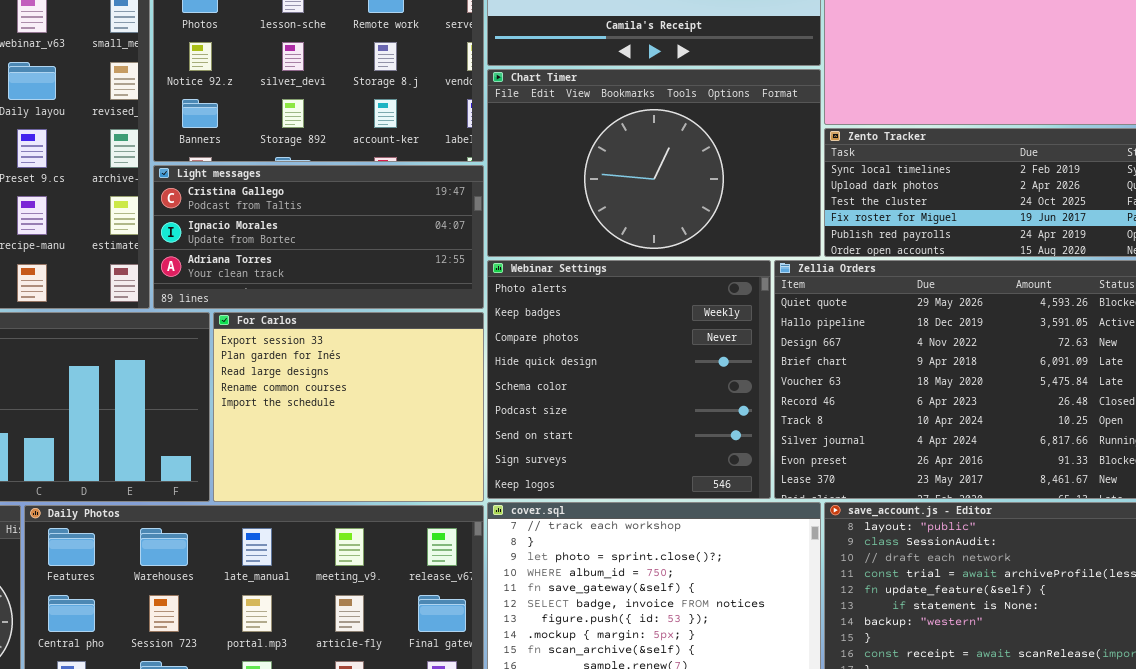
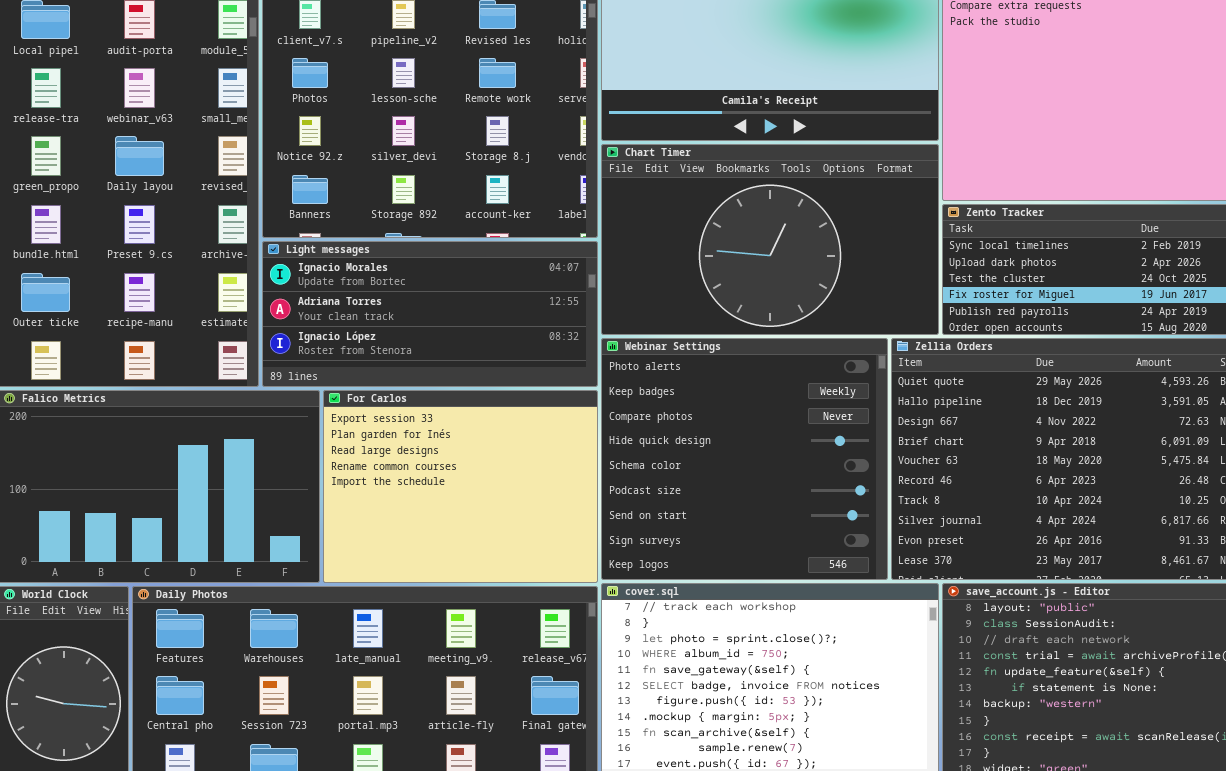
Light messages: [153,165,484,309] -> [262,241,598,387], scrolled down 1 row

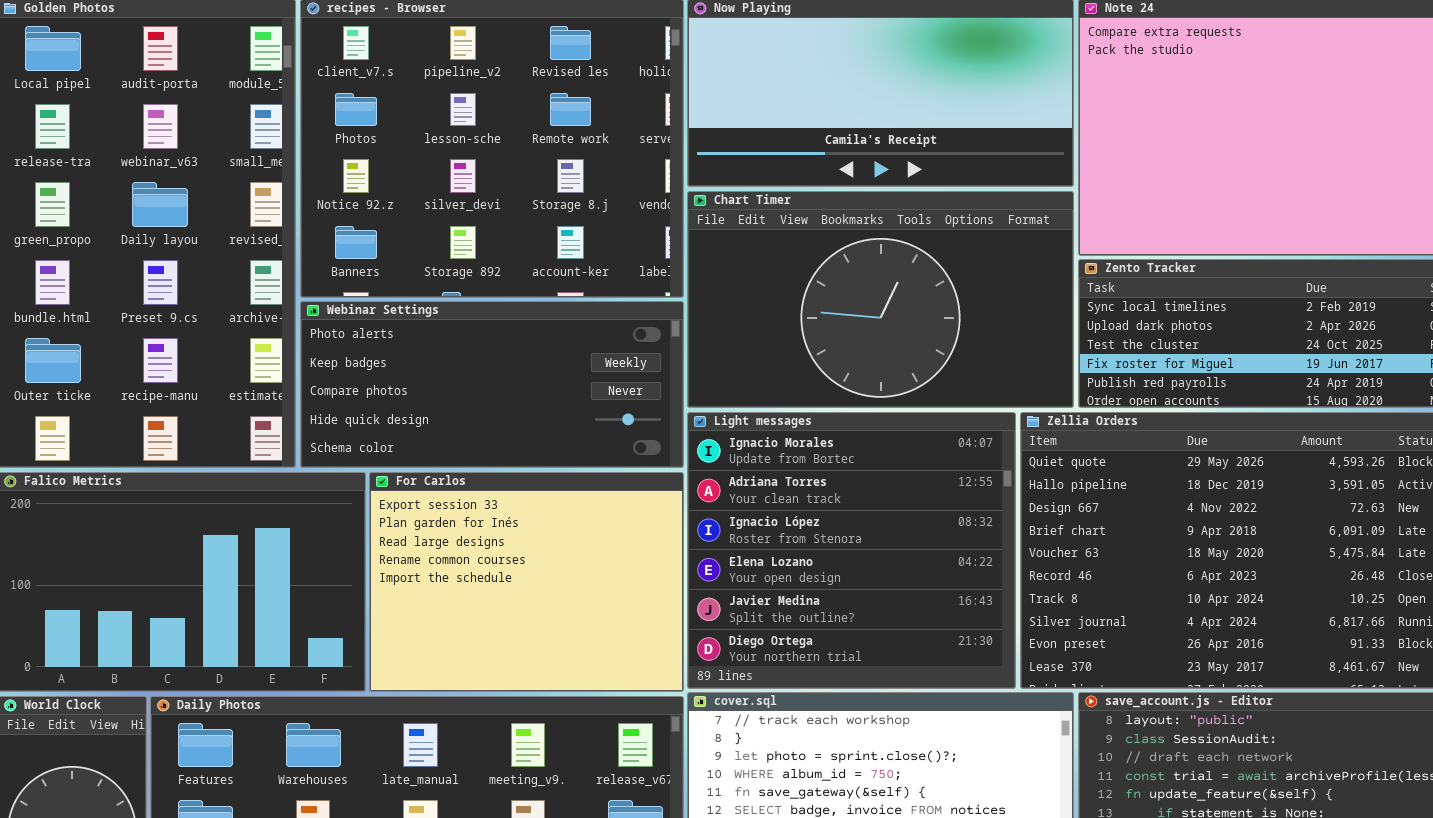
Light messages: [262,241,598,387] -> [687,412,1016,689], moved, resized
Webinar Settings: [601,338,888,580] -> [300,301,684,468], moved, resized

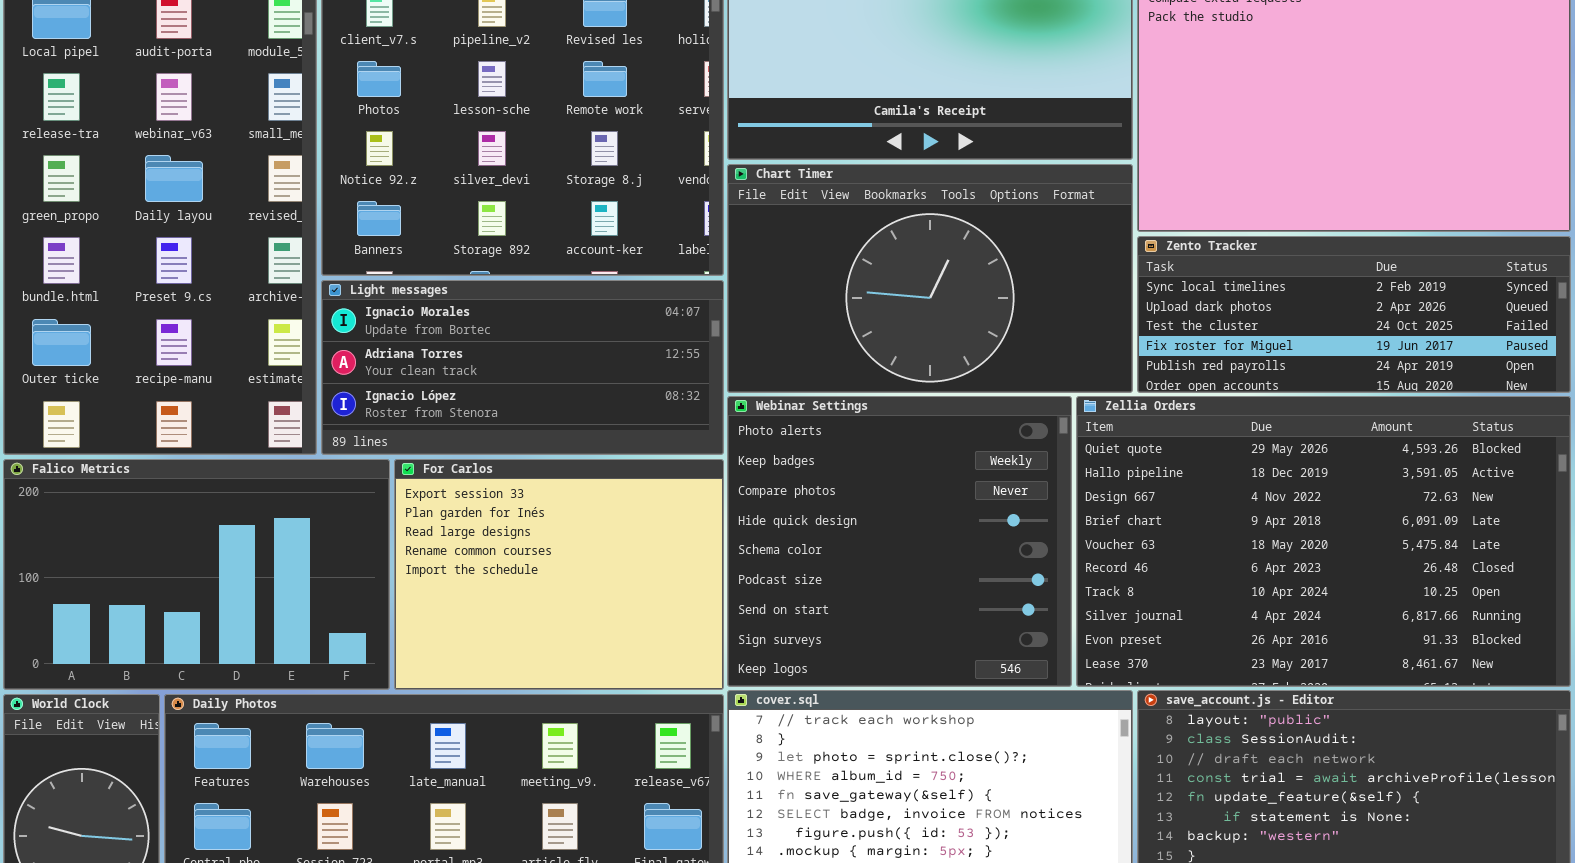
Webinar Settings: [300,301,684,468] -> [727,396,1072,687], moved, resized
Light messages: [687,412,1016,689] -> [321,280,724,455], moved, resized

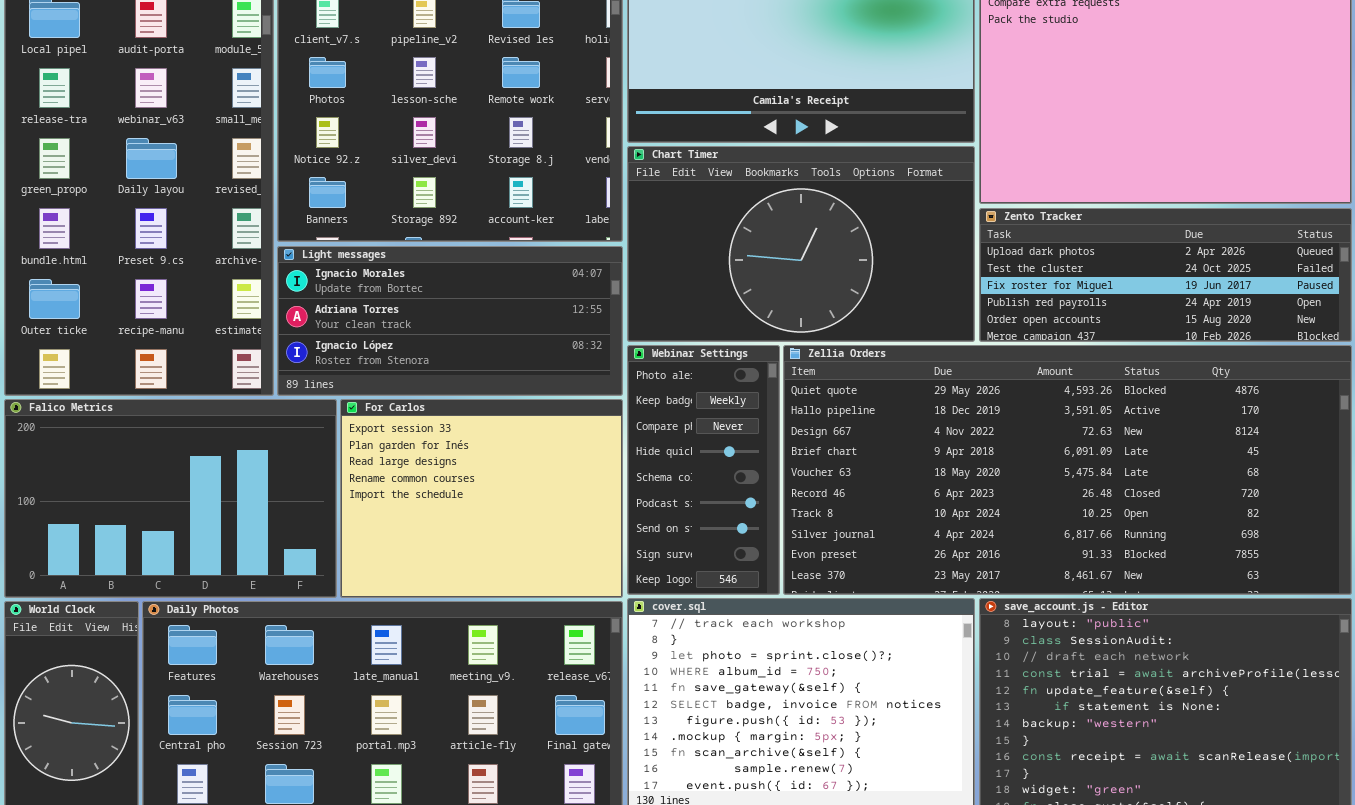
Zento Tracker: [1137,236,1571,393] -> [979,208,1352,342], scrolled down 1 row
Webinar Settings: [727,396,1072,687] -> [627,345,780,595], resized
Zellia Orders: [1076,396,1571,687] -> [783,345,1352,595], resized

